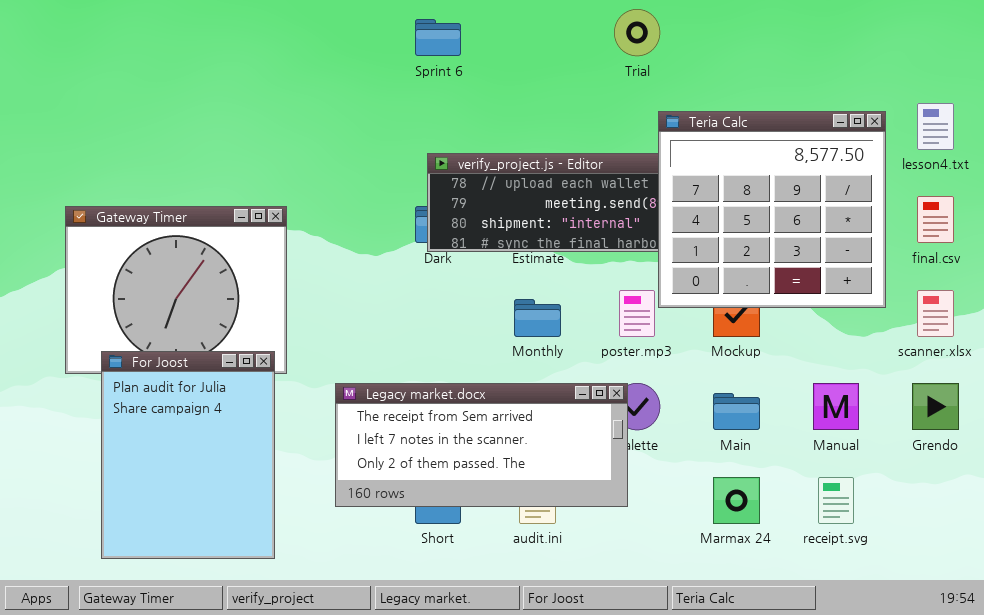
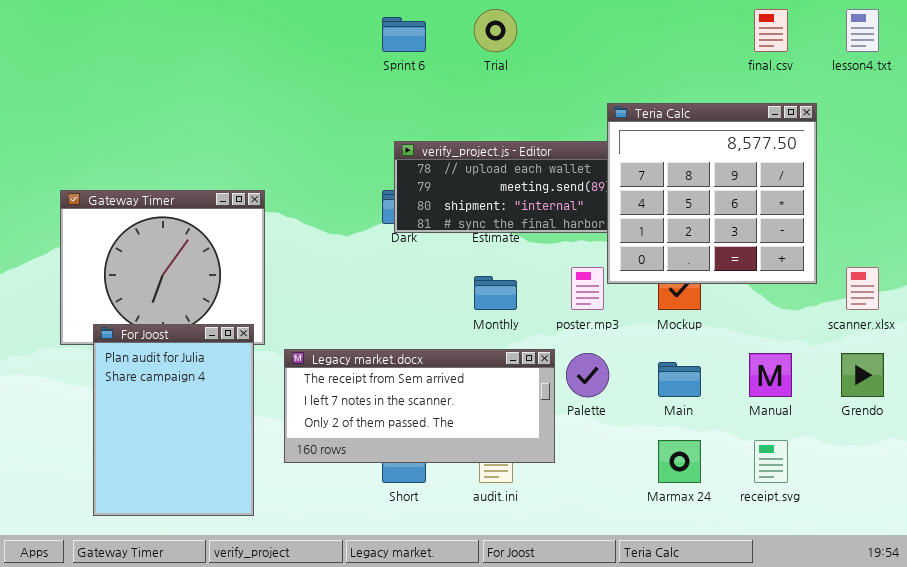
Trial: [614,9,660,56] -> [474,9,517,52], moved
lesson4.txt: [917,103,954,150] -> [846,9,879,52], moved
final.csv: [917,196,954,243] -> [754,9,788,52], moved
Legacy market.docx: [335,383,628,507] -> [284,349,555,463], moved

